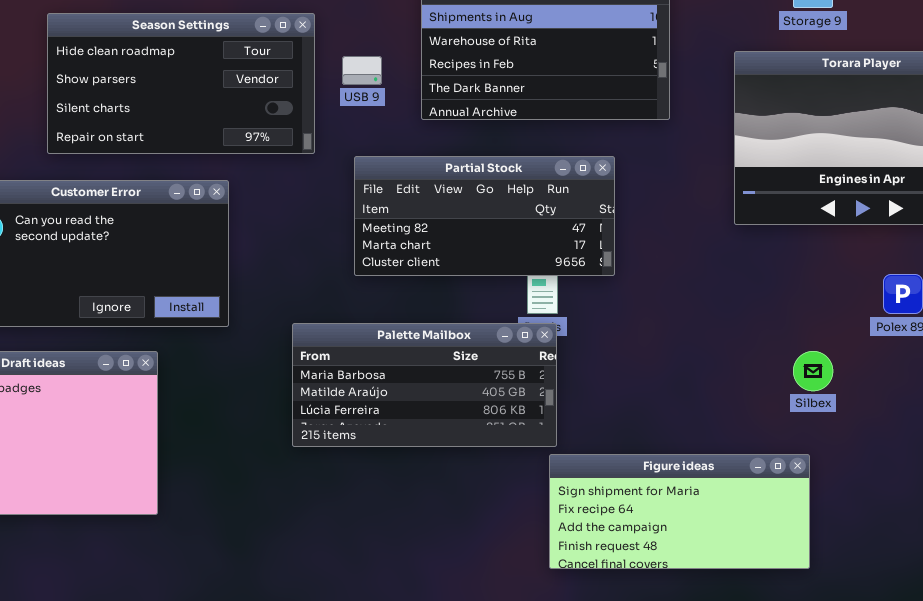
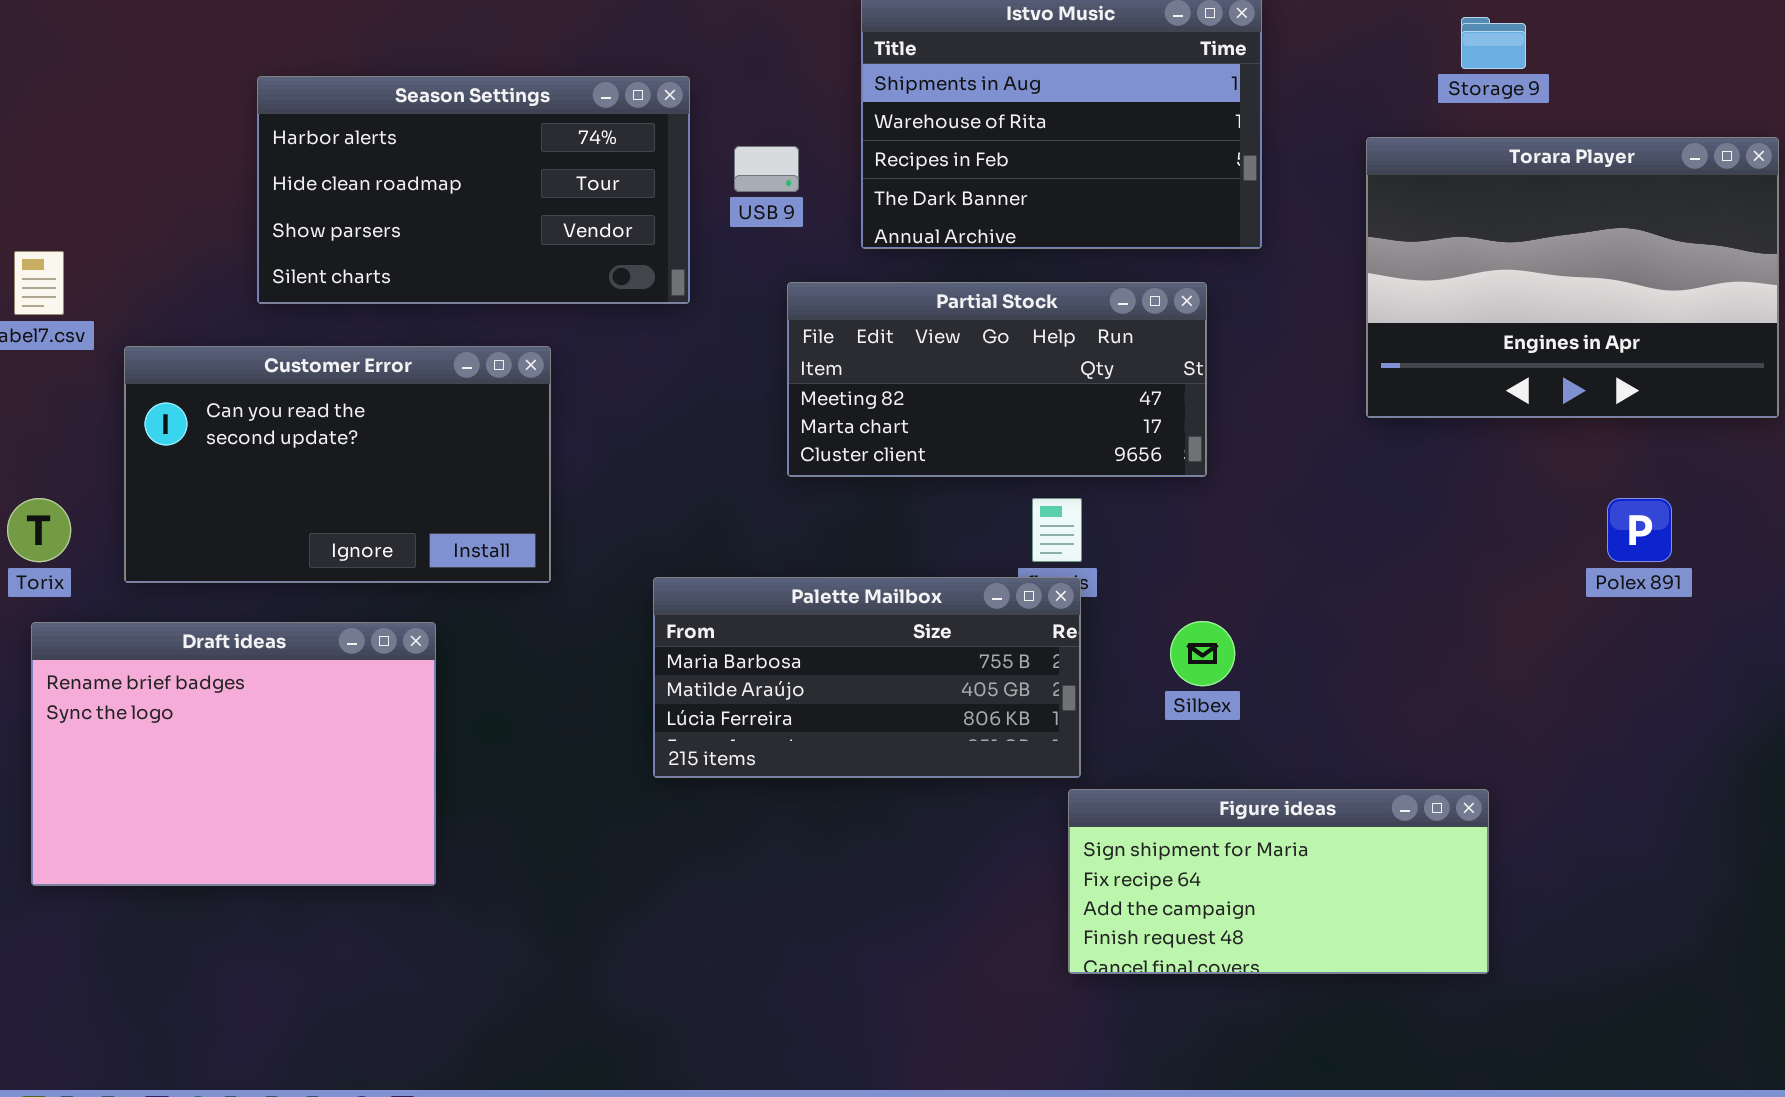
Season Settings: [47,13,315,154] -> [257,76,690,304], scrolled up 1 row
Partial Stock: [354,156,615,276] -> [787,282,1207,477], moved
Silbex: [793,351,833,391] -> [1170,621,1235,686], moved

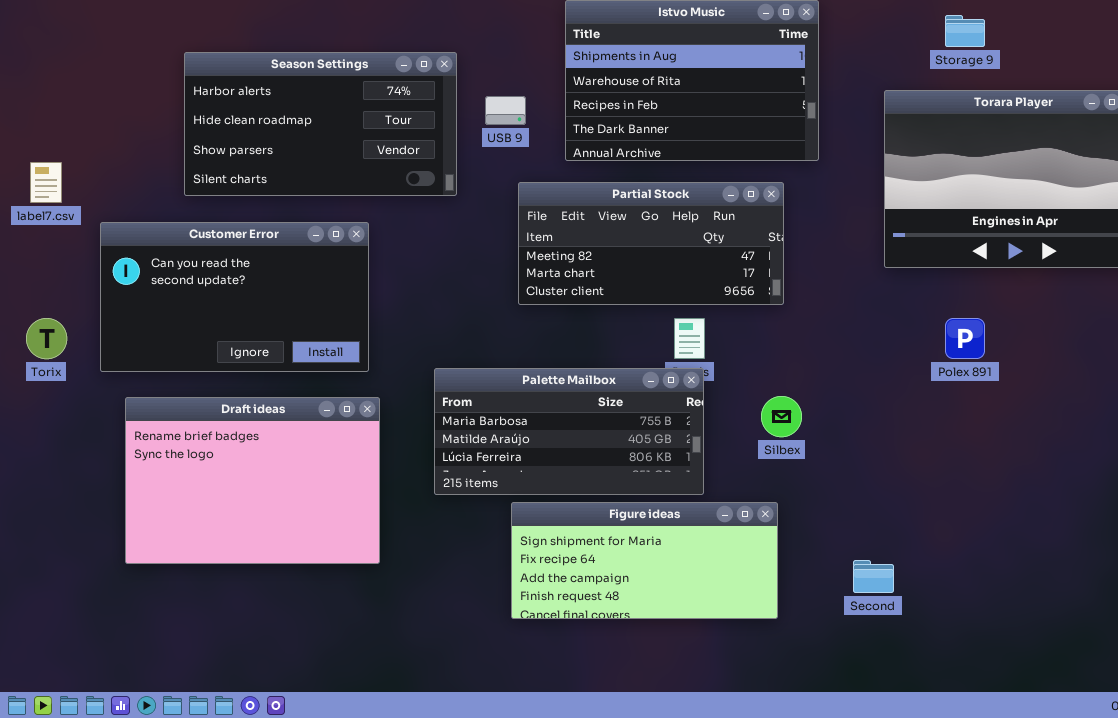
Polex 891: [1607,498,1672,562] -> [945,318,985,359], moved
Draft ideas: [31,622,436,886] -> [125,397,380,564], moved
Figure ideas: [1068,789,1489,974] -> [511,502,778,619], moved

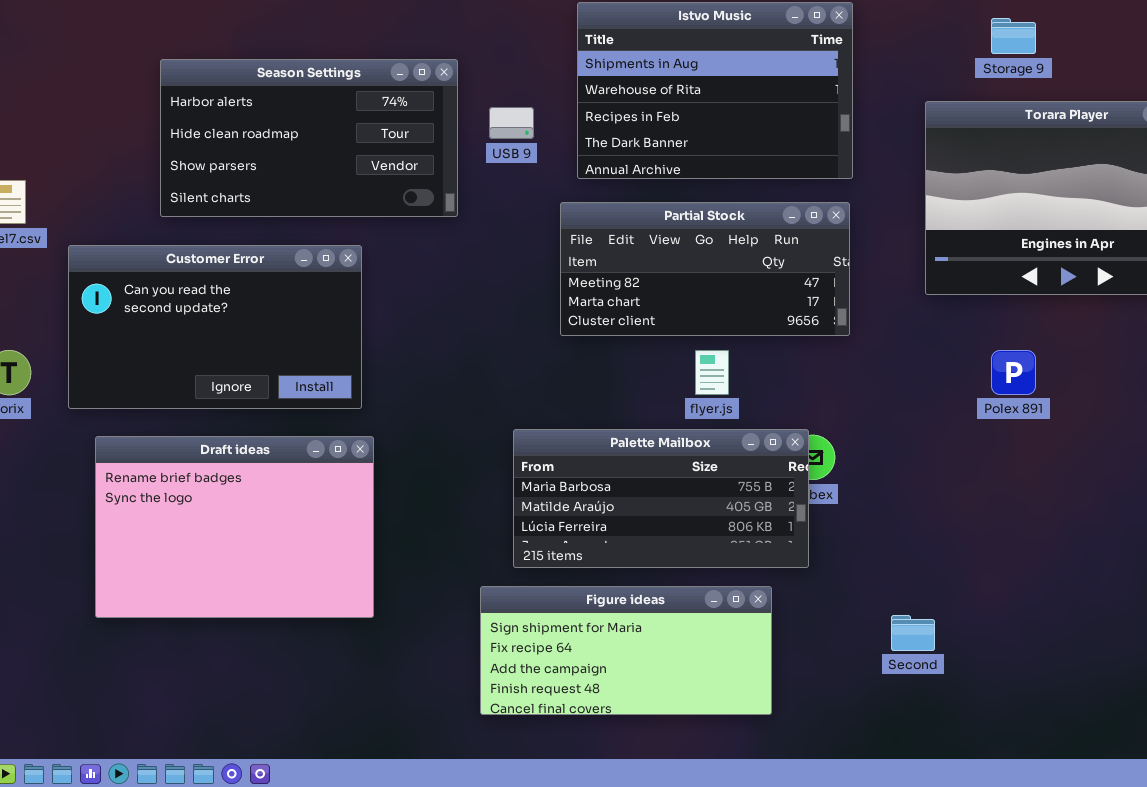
Partial Stock: [518,182,784,305] -> [560,202,850,336], moved
Palette Mailbox: [434,368,704,495] -> [513,429,809,568], moved
Figure ideas: [511,502,778,619] -> [480,586,772,715], moved

